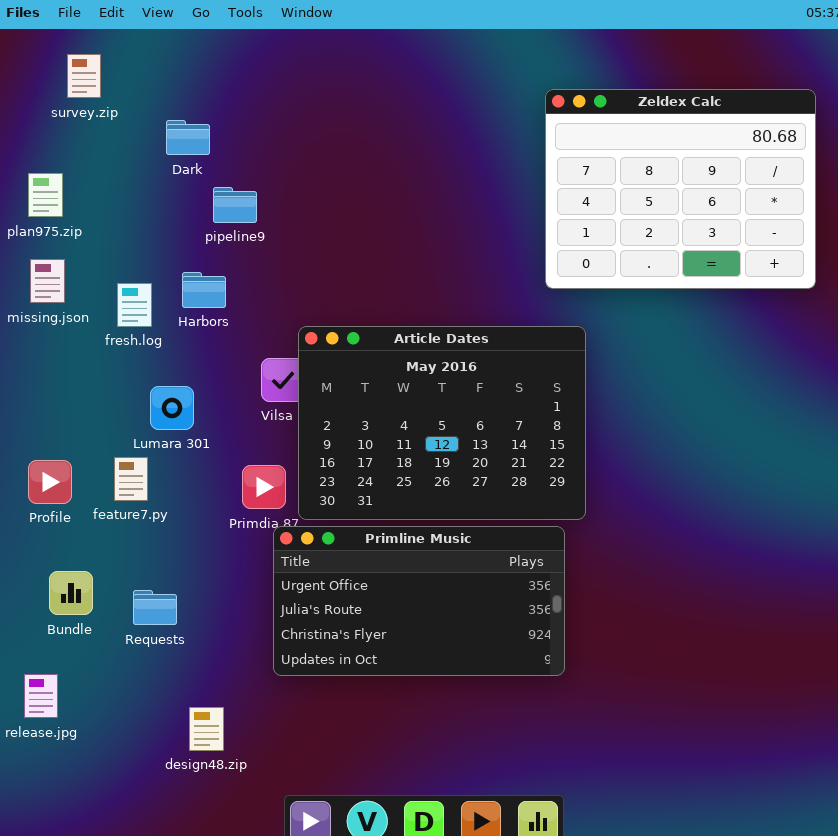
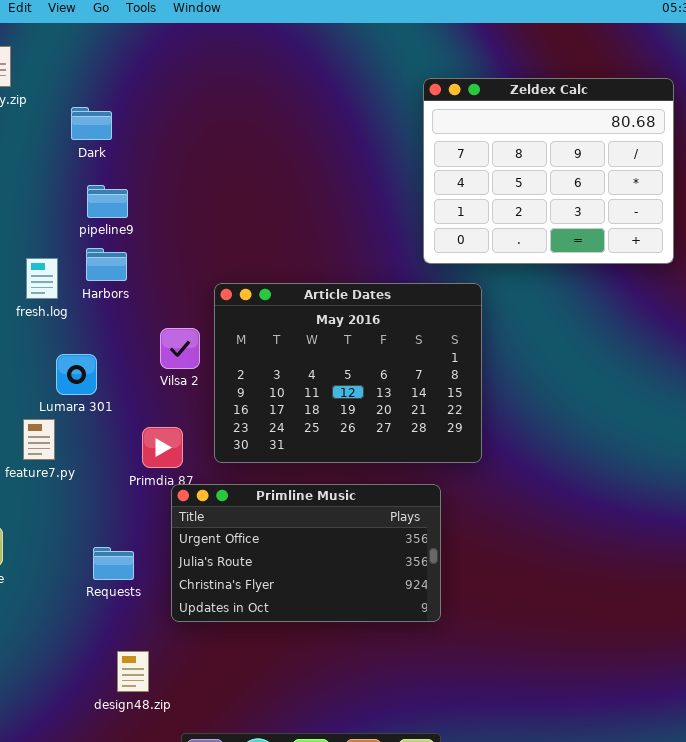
pipeline9: [213,187,257,223] -> [87,185,128,218], moved
Article Dates: [298,326,586,520] -> [214,283,482,463], moved
Requests: [133,590,177,625] -> [93,547,134,580], moved
design48.zip: [189,707,224,751] -> [117,651,149,692], moved

